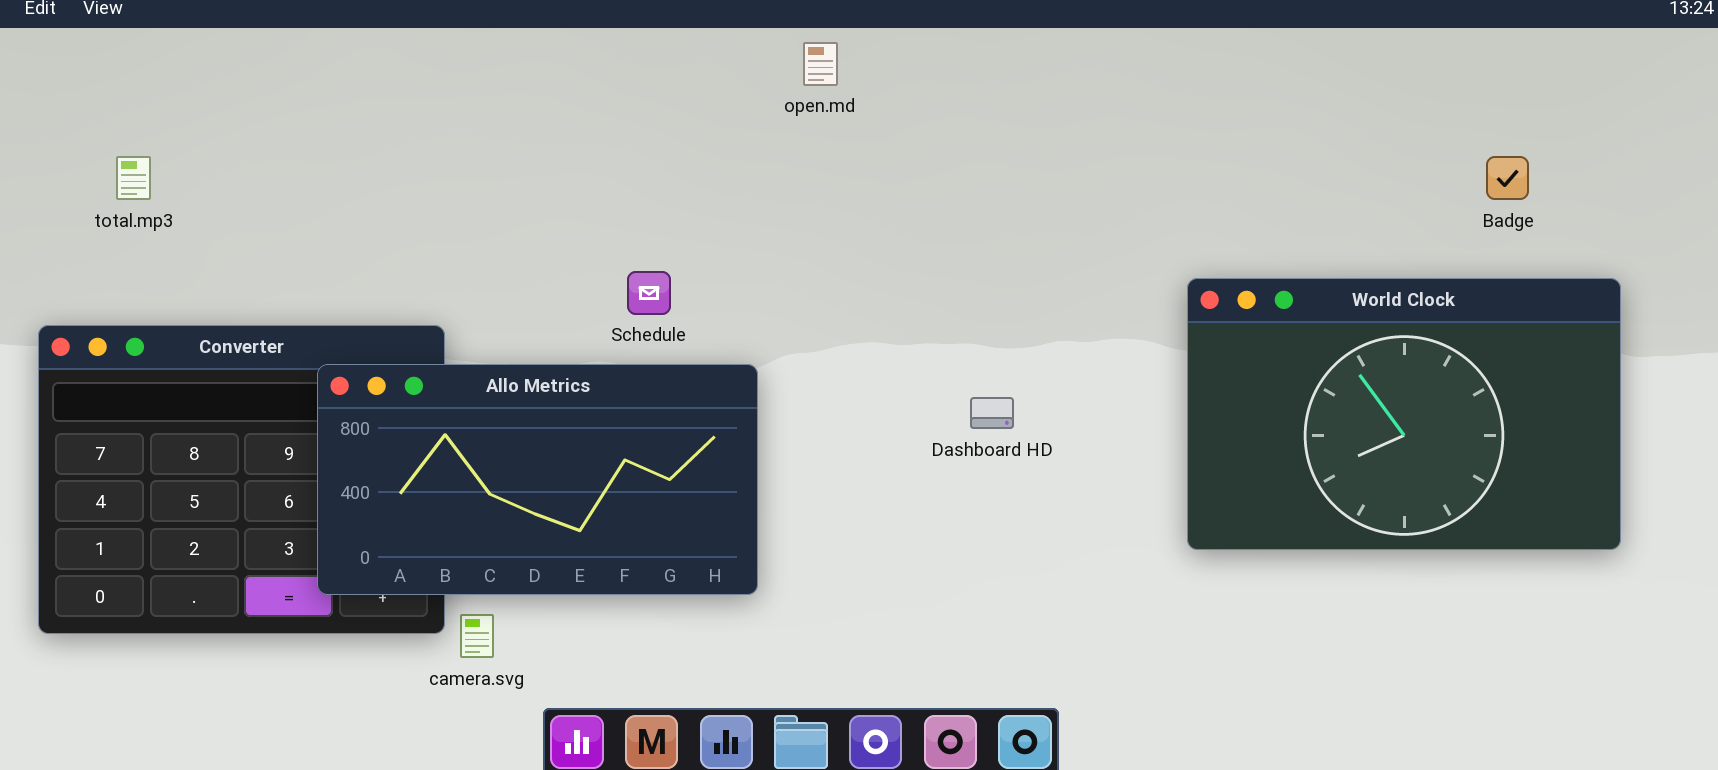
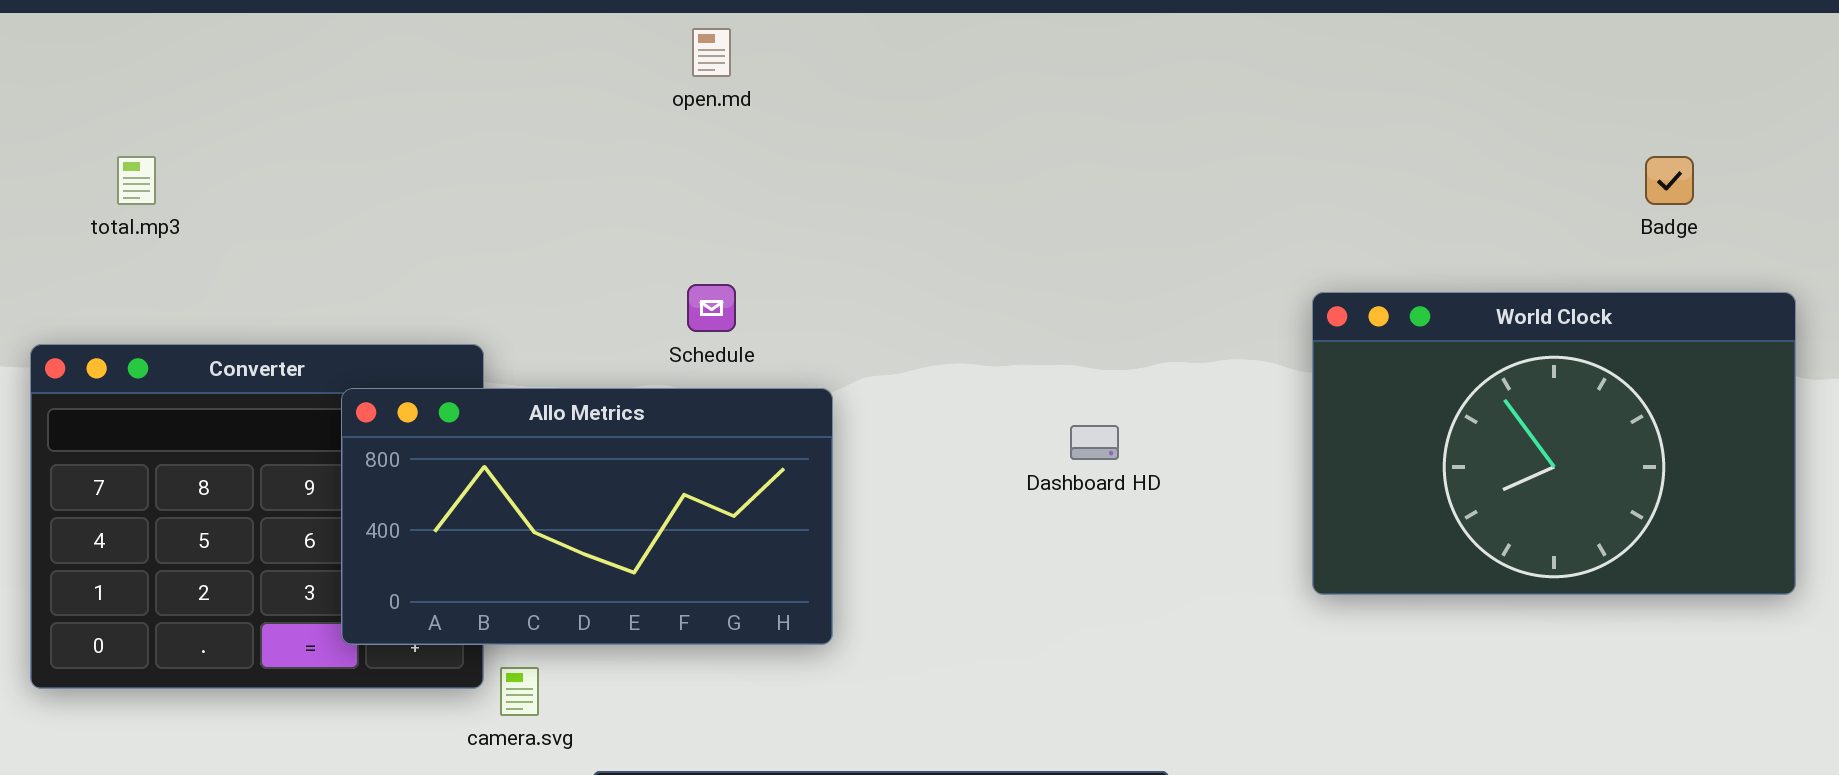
open.md: [803,42,838,86] -> [692,28,731,77], moved

